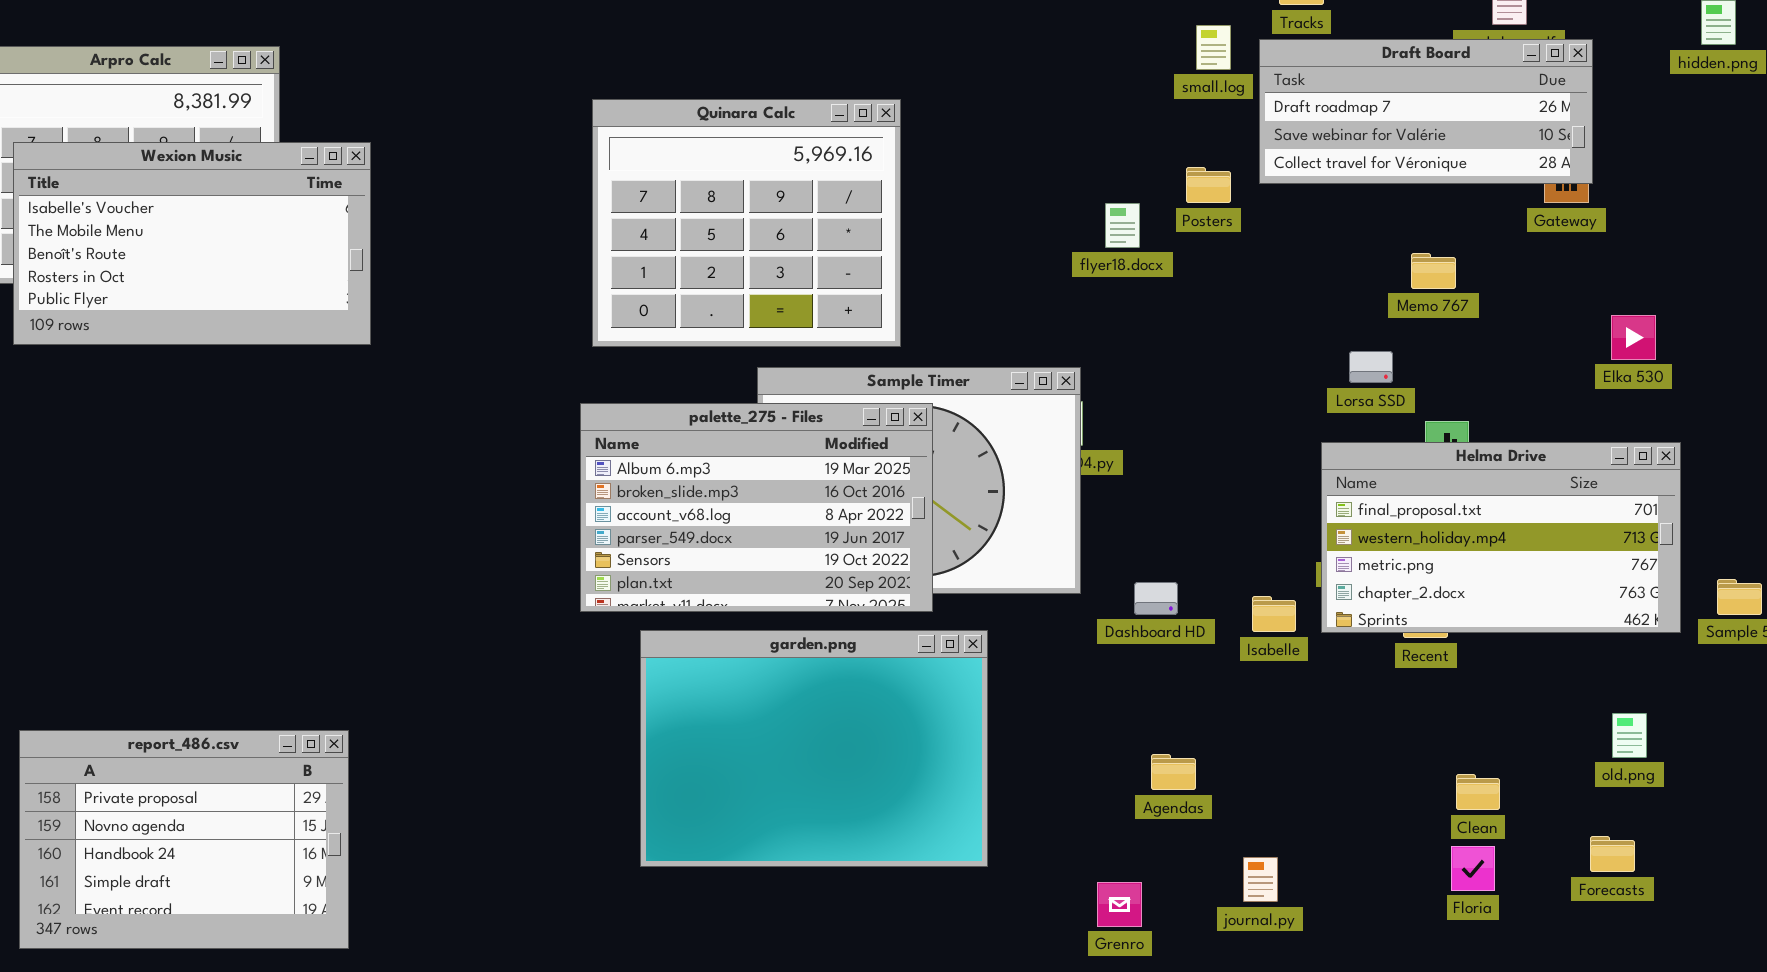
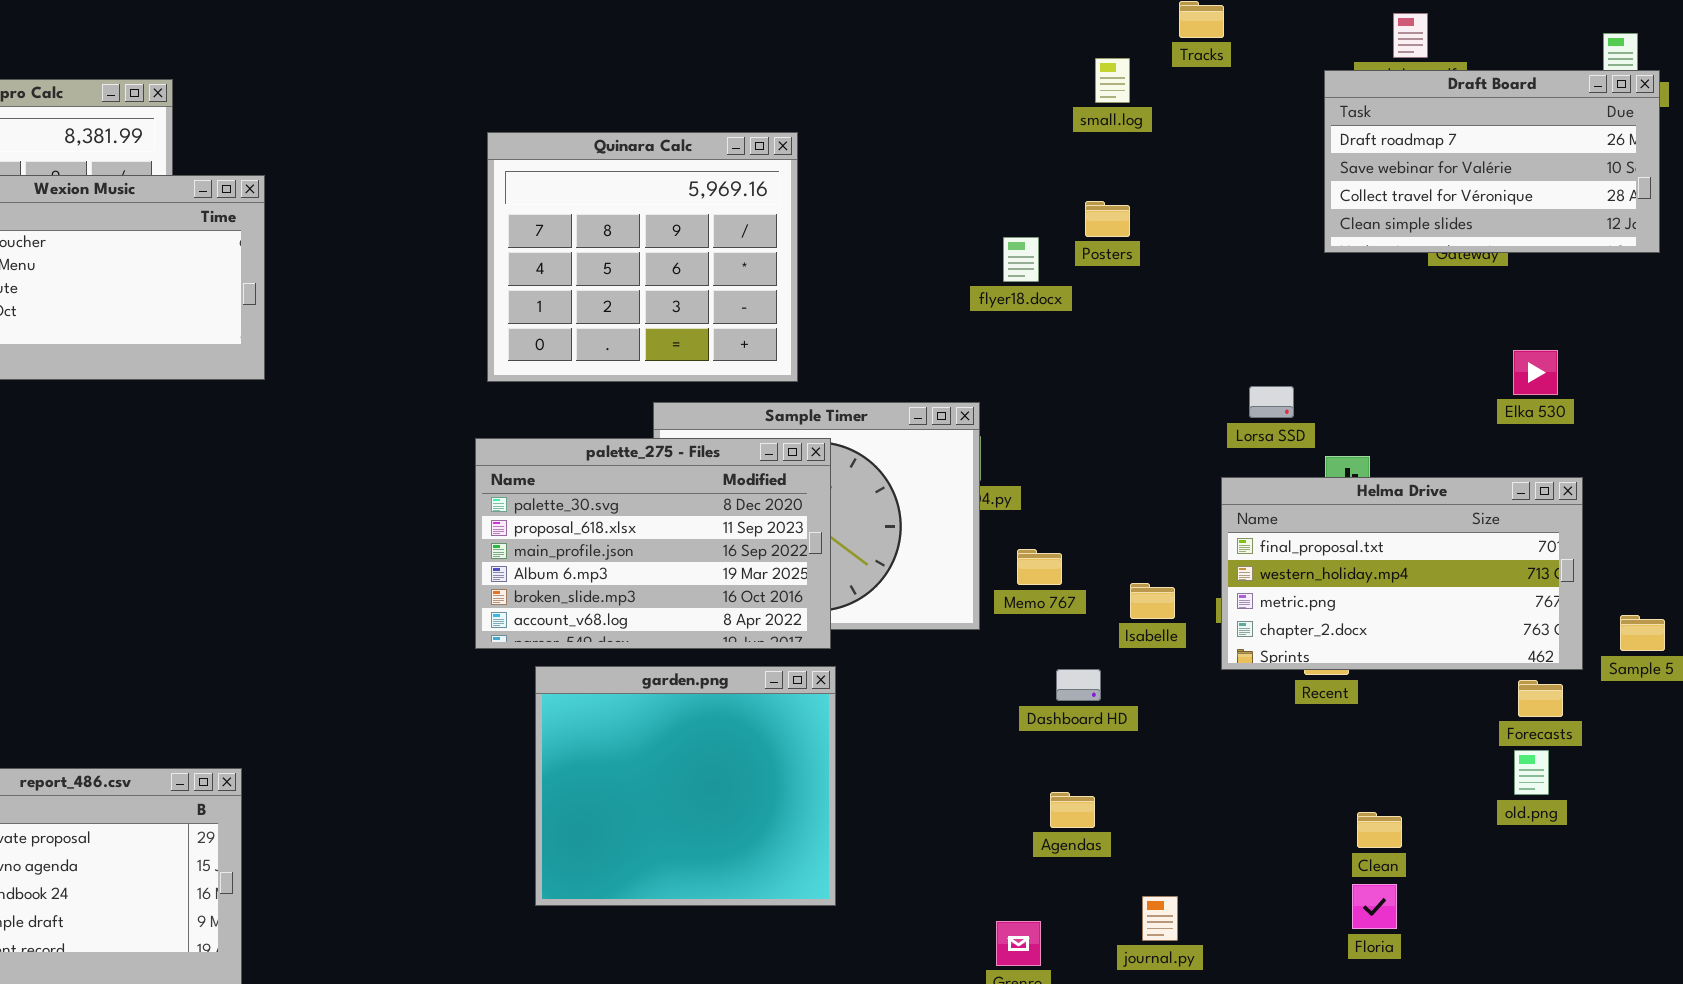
Draft Board: [1259,39,1593,184] -> [1324,70,1660,253], moved, resized
Memo 767: [1411,253,1456,289] -> [1017,549,1062,585], moved
palette_275 - Files: [580,403,933,612] -> [475,438,831,649], scrolled up 3 rows
Dashboard HD: [1134,582,1178,615] -> [1056,669,1101,701], moved
Isabelle: [1252,596,1296,632] -> [1130,583,1175,619], moved
garden.png: [640,630,988,867] -> [535,666,836,906], resized
Forecasts: [1590,836,1635,872] -> [1518,680,1563,717], moved

